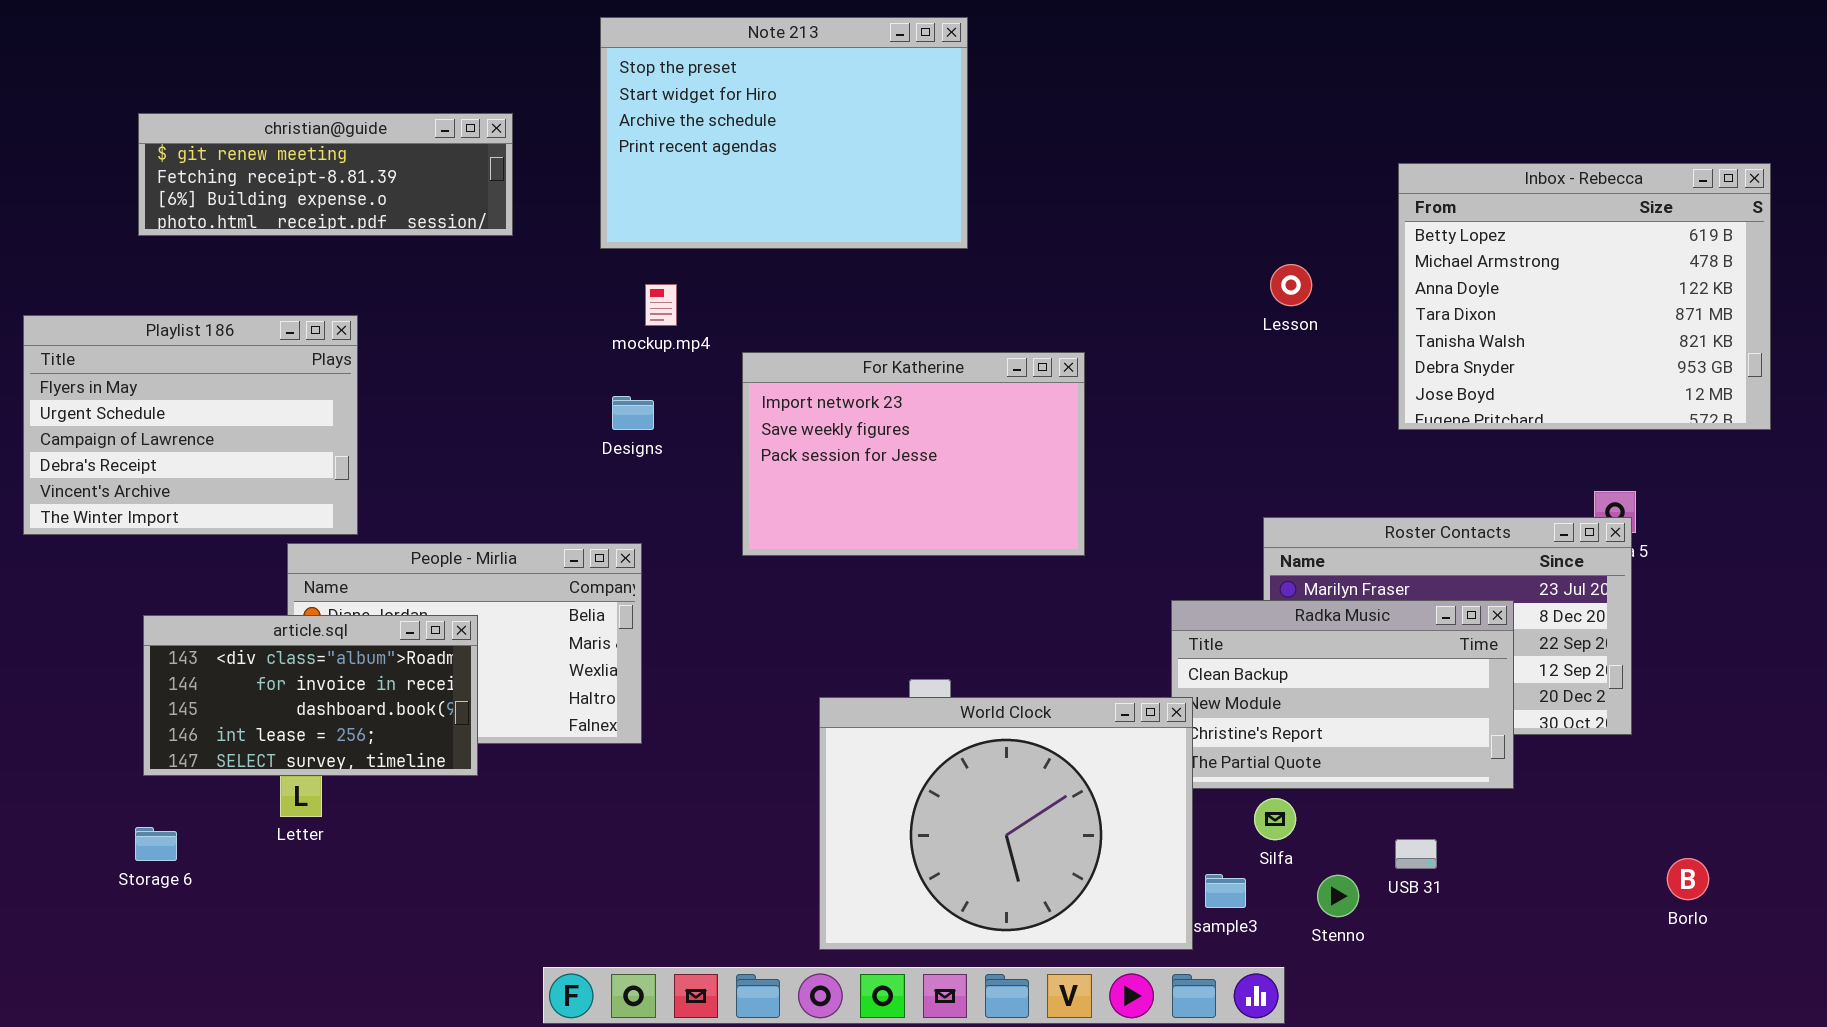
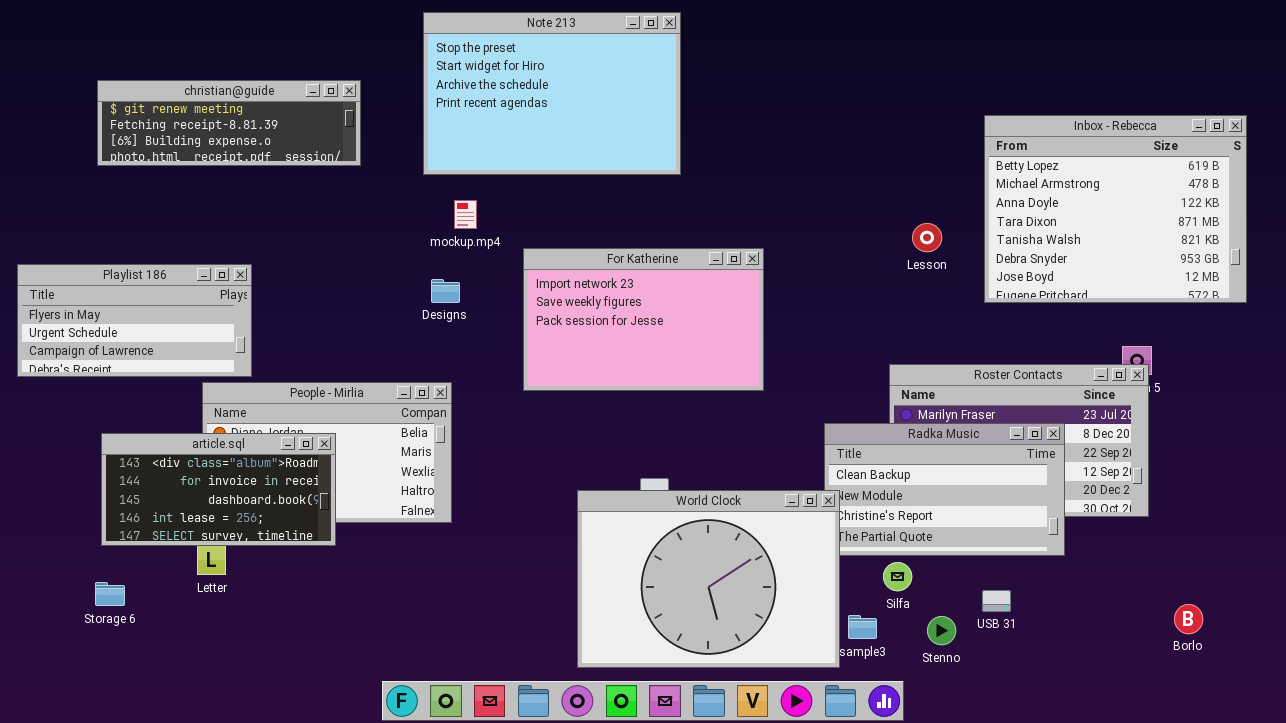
Lesson: [1270,264,1312,306] -> [912,223,942,252], moved
Playlist 186: [23,315,358,535] -> [17,264,252,377], resized

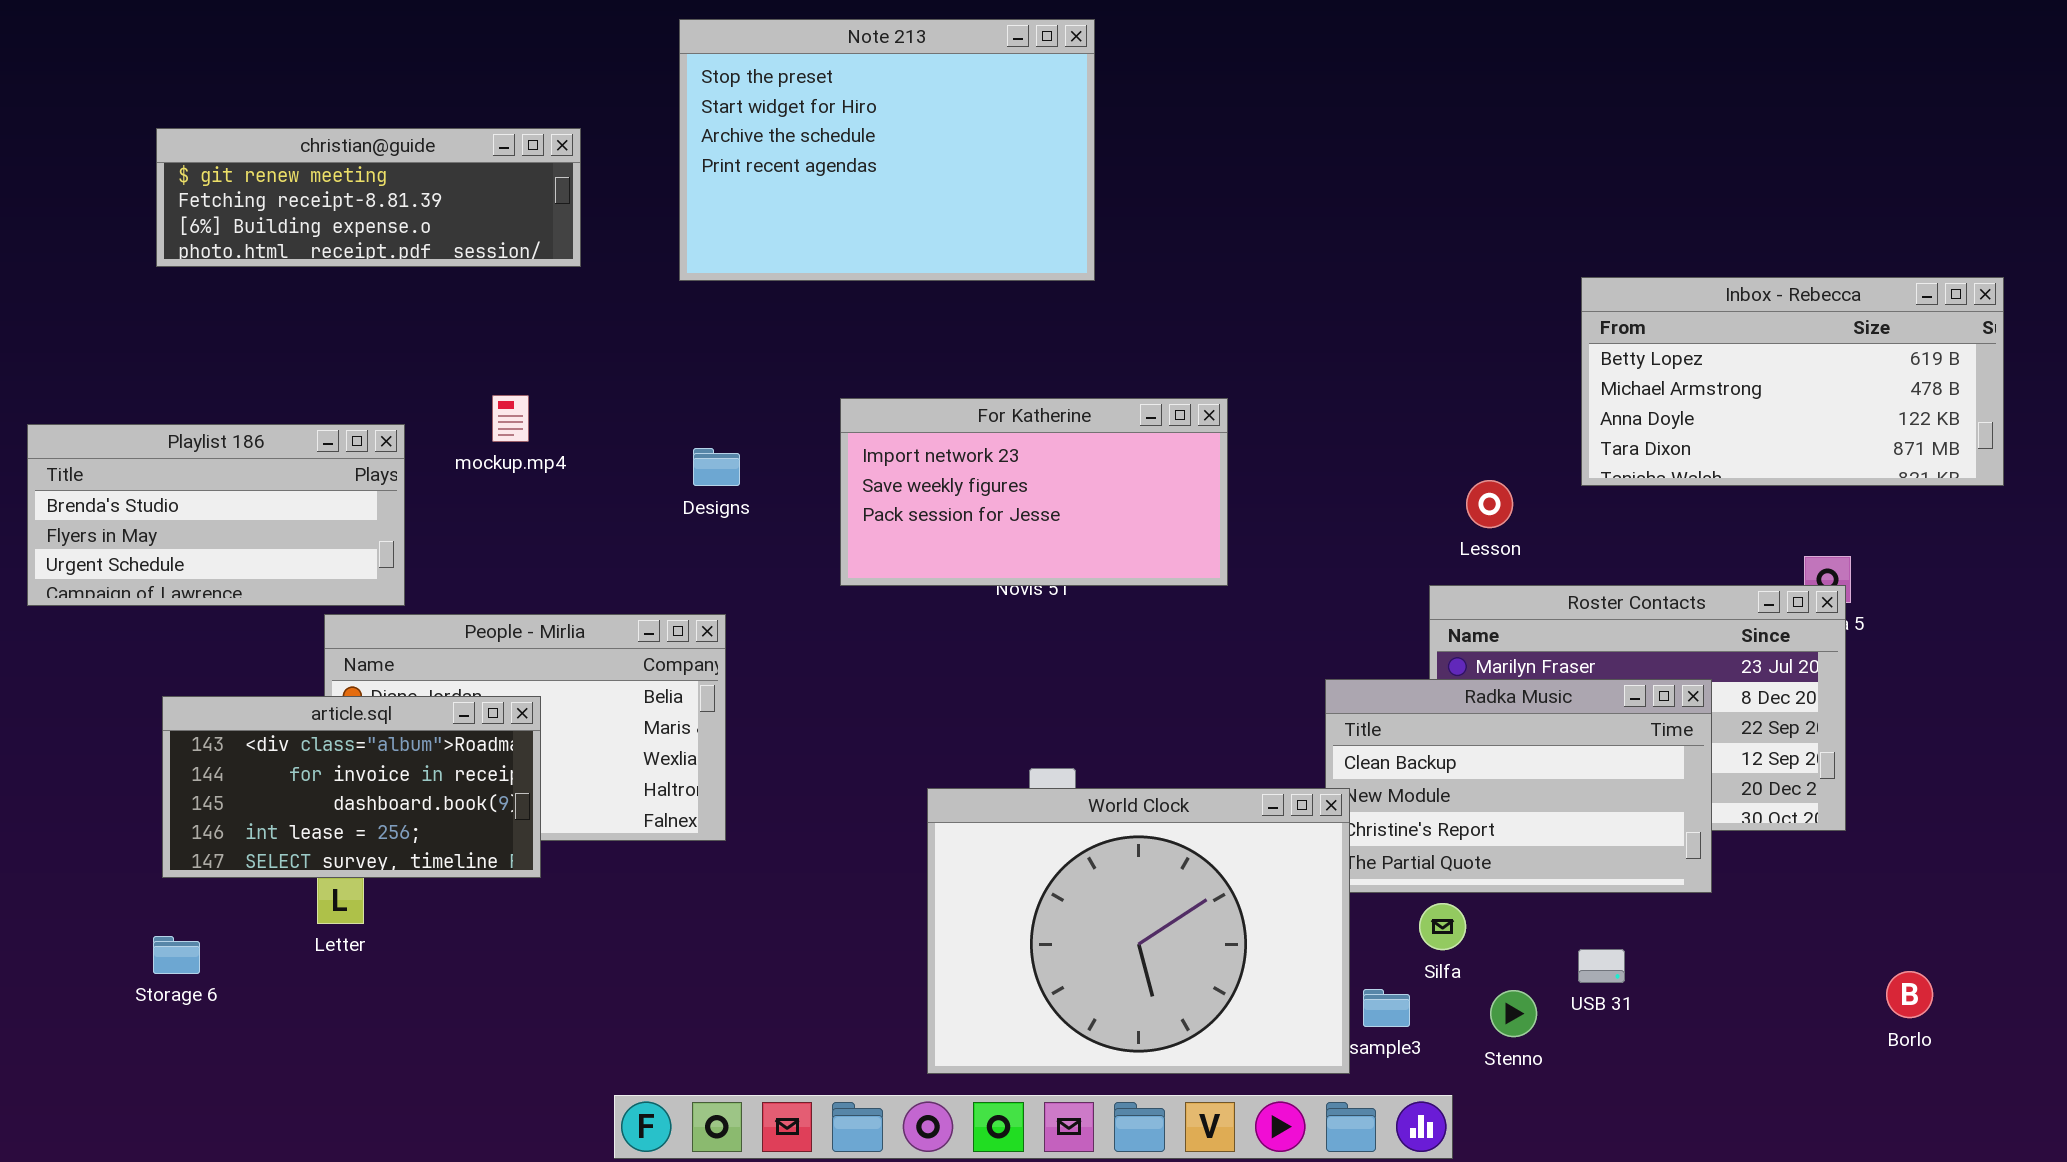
Inbox - Rebecca: [984,115,1247,303] -> [1581,277,2004,486], resized
mockup.mp4: [454,200,477,229] -> [492,395,529,442], moved
Lesson: [912,223,942,252] -> [1466,480,1513,528], moved
For Katherine: [523,248,764,391] -> [840,398,1228,586], resized
Playlist 186: [17,264,252,377] -> [27,424,405,606], scrolled up 1 row

